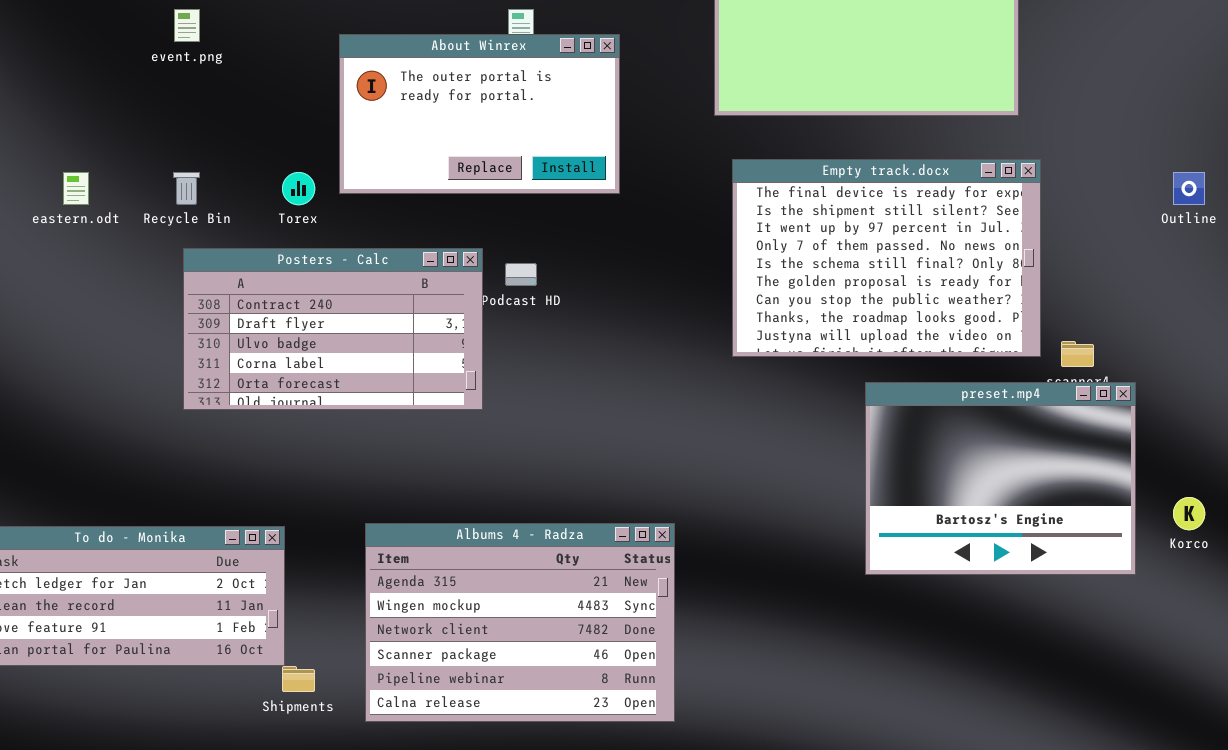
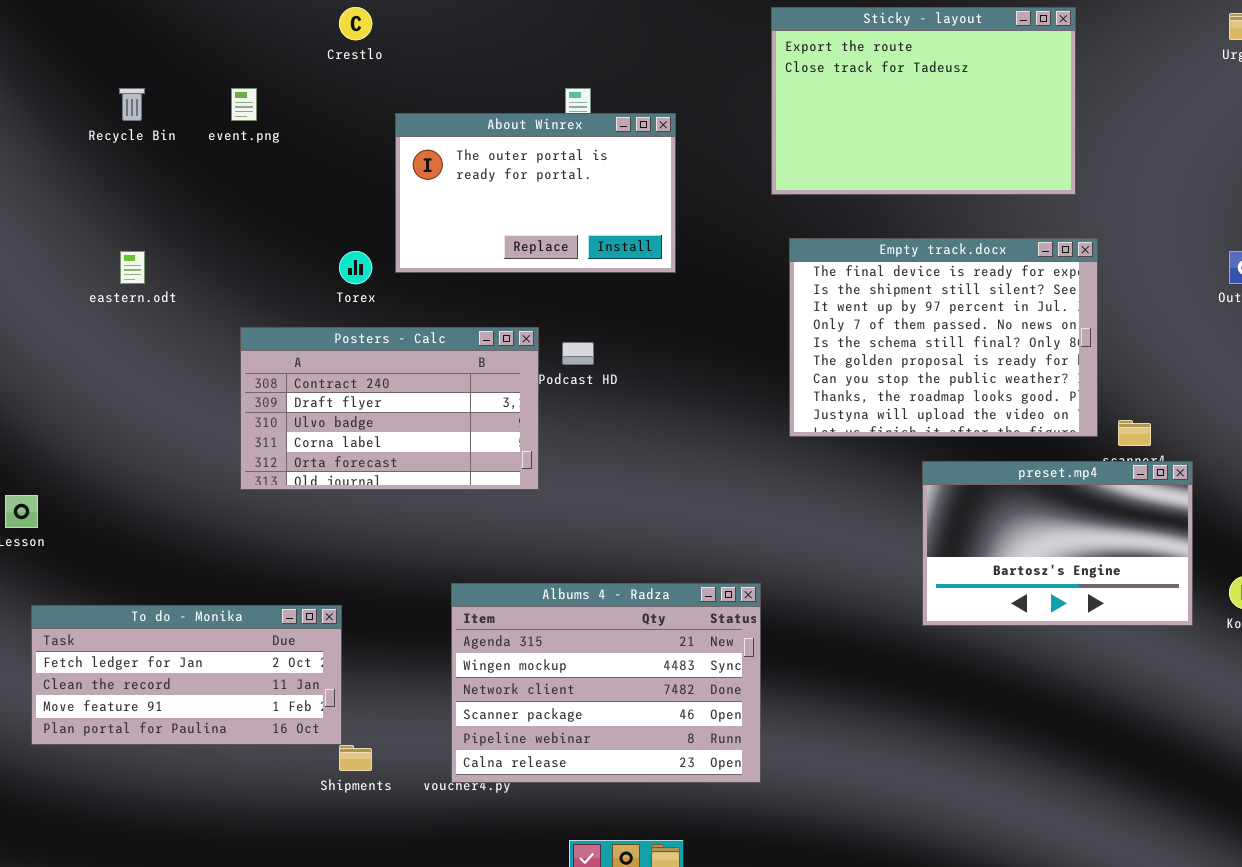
Recycle Bin: [173,172,200,205] -> [119,88,145,121], moved
preset.mp4: [865,382,1136,575] -> [922,461,1193,626], resized
Albums 4 - Radza: [365,523,675,722] -> [451,583,761,783], moved

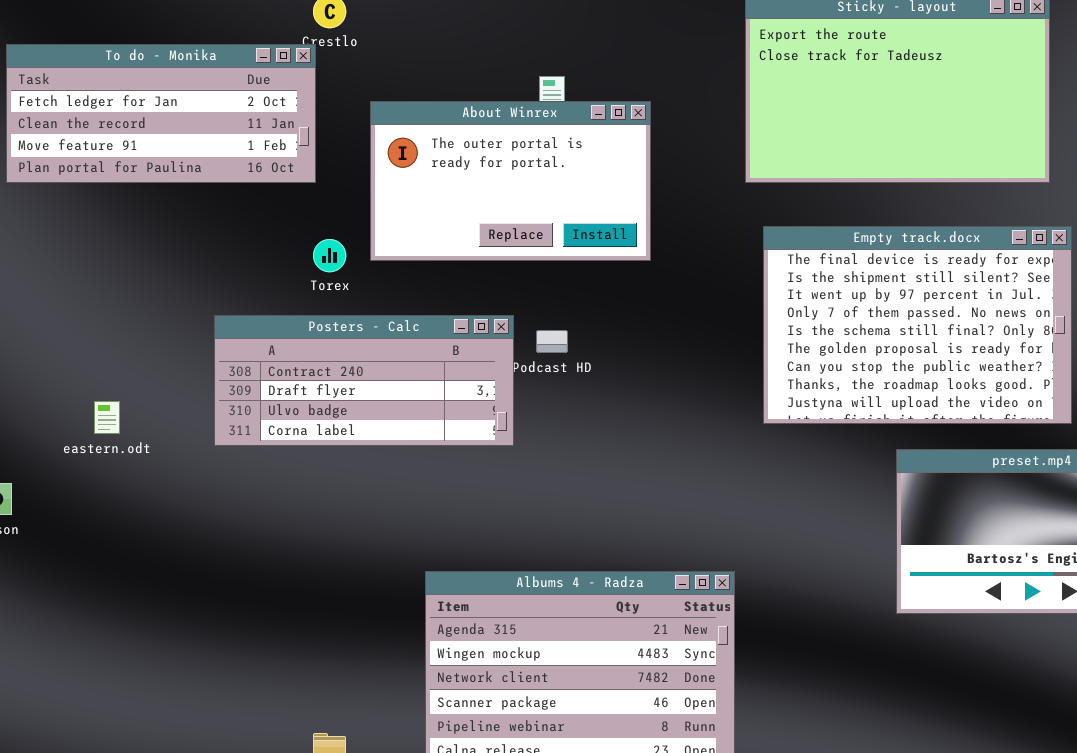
eastern.odt: [120,251,145,284] -> [94,401,120,434], moved
Posters - Calc: [240,327,539,490] -> [214,315,514,446], resized
To do - Monika: [31,605,342,745] -> [6,44,316,183], moved

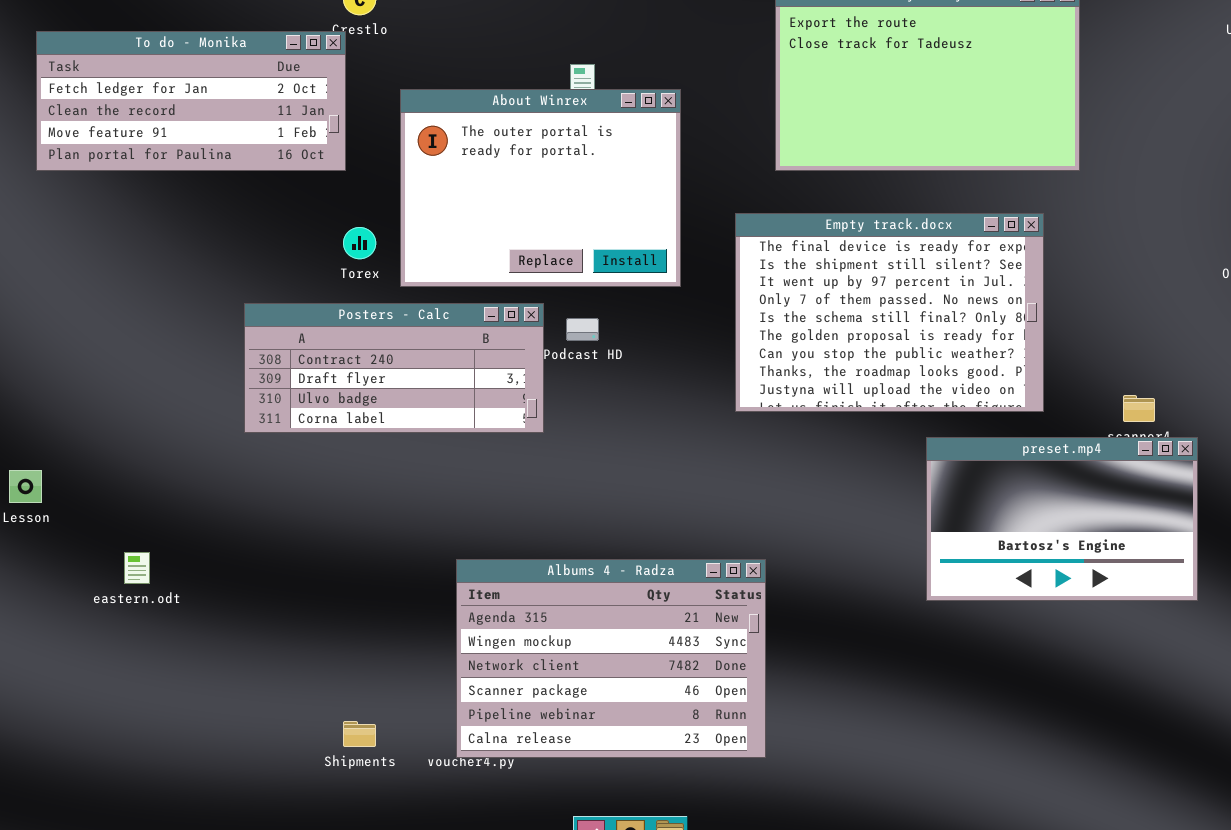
About Winrex: [370,101,651,261] -> [400,89,681,287], resized
Empty track.docx: [763,226,1072,424] -> [735,213,1044,412], moved
eastern.odt: [94,401,120,434] -> [124,552,150,584], moved

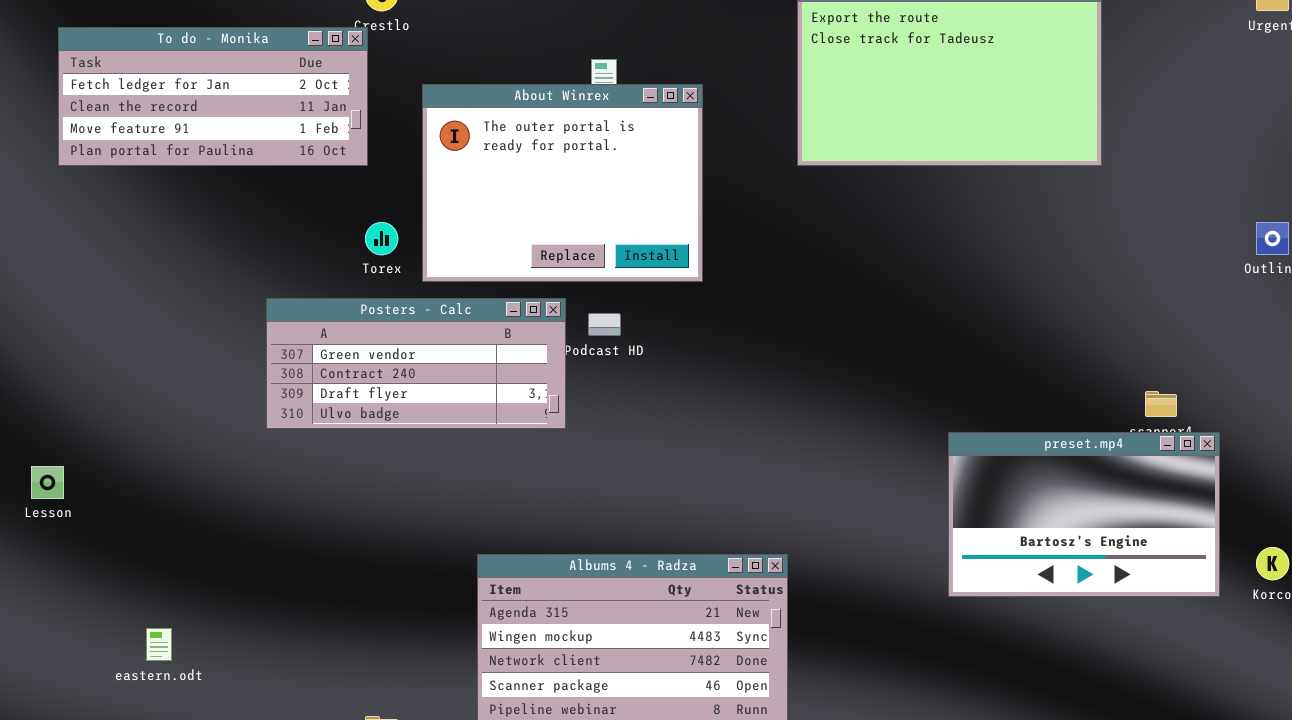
Empty track.docx: [735,213,1044,412] -> none, closed
Posters - Calc: [244,303,544,433] -> [266,298,566,429], scrolled up 1 row
eastern.odt: [124,552,150,584] -> [146,628,172,661], moved

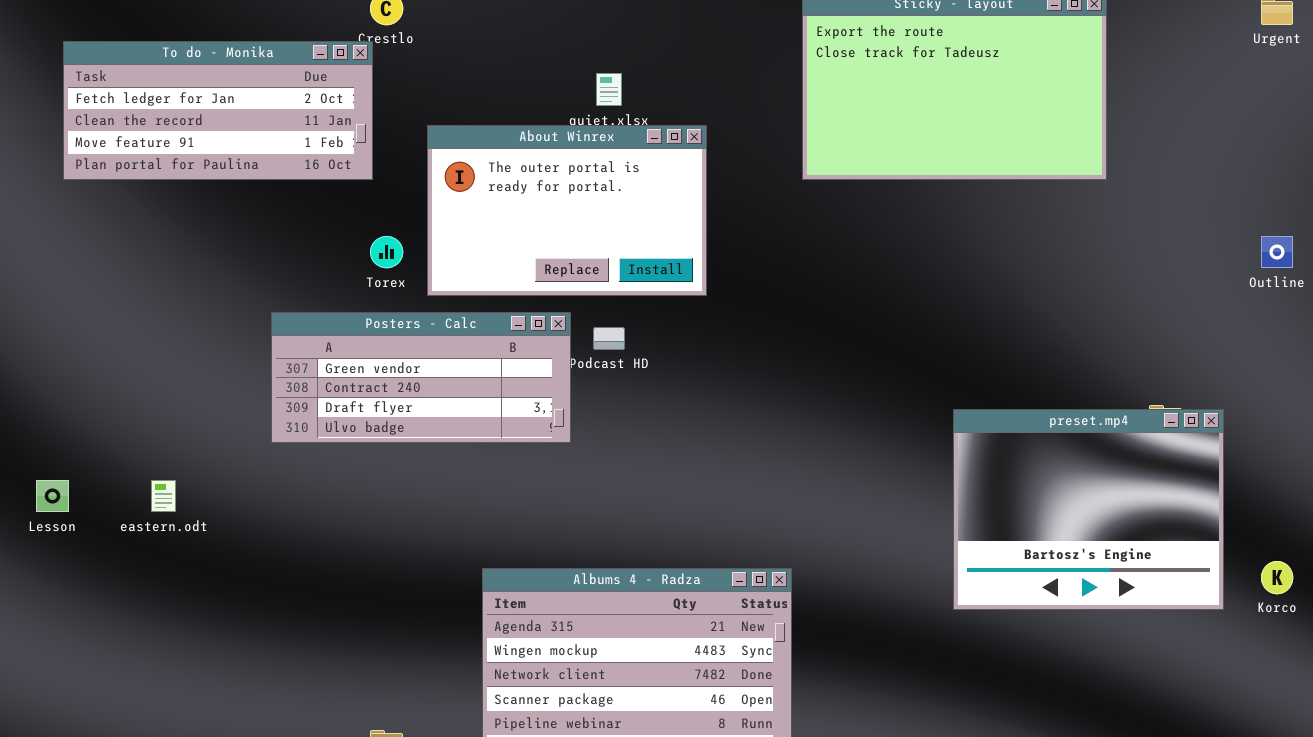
About Winrex: [422,84,703,282] -> [427,125,707,296], resized
preset.mp4: [948,432,1220,597] -> [953,409,1224,610], resized
eastern.odt: [146,628,172,661] -> [151,480,176,512], moved

